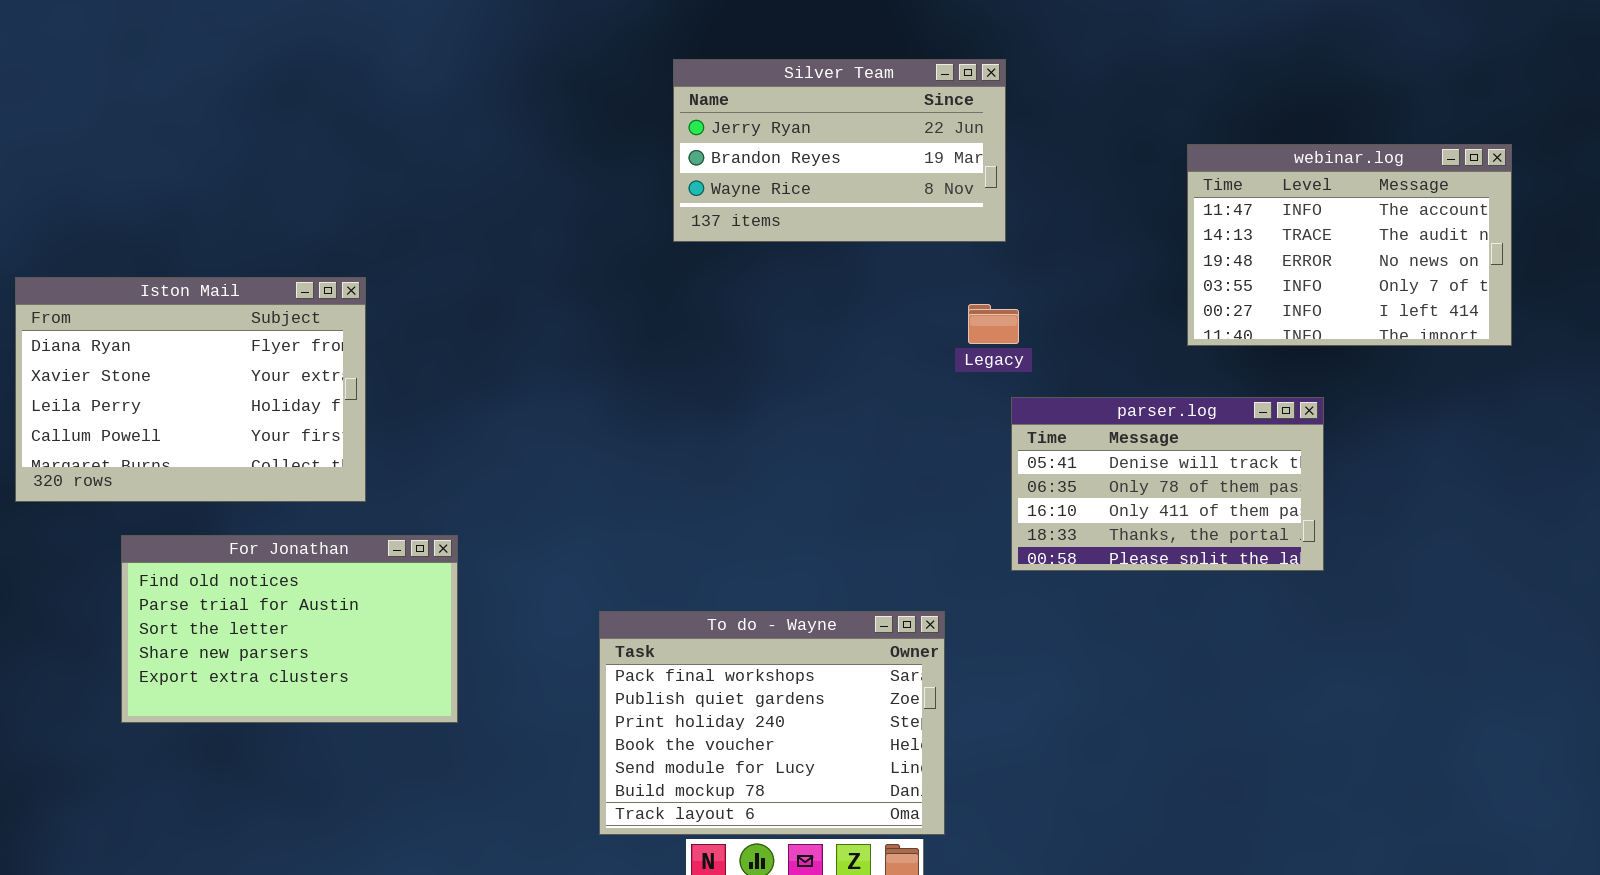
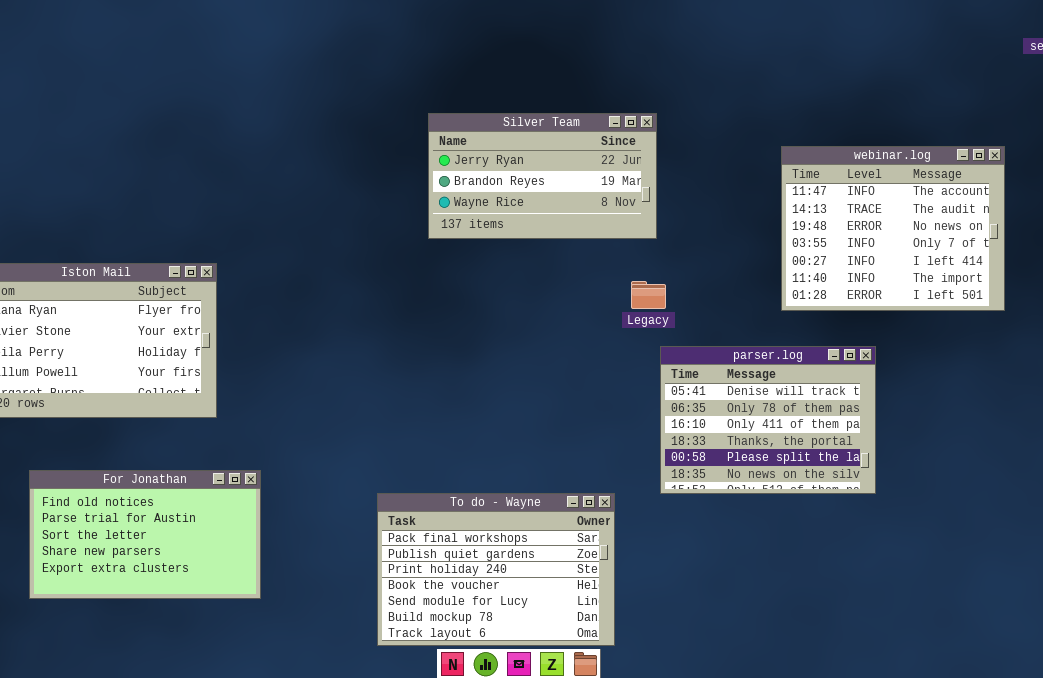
webinar.log: [1187,144,1512,346] -> [781,146,1005,311], resized
parser.log: [1011,397,1324,571] -> [660,346,876,494], resized
For Jonathan: [121,535,458,723] -> [29,470,261,599], moved

